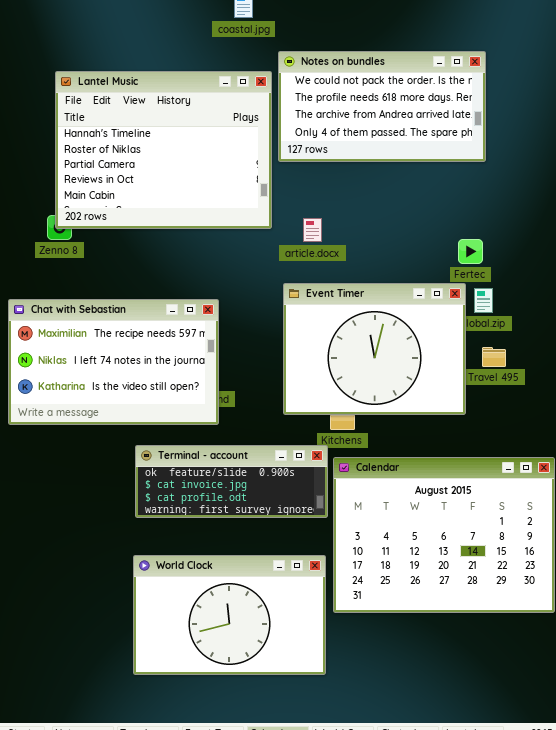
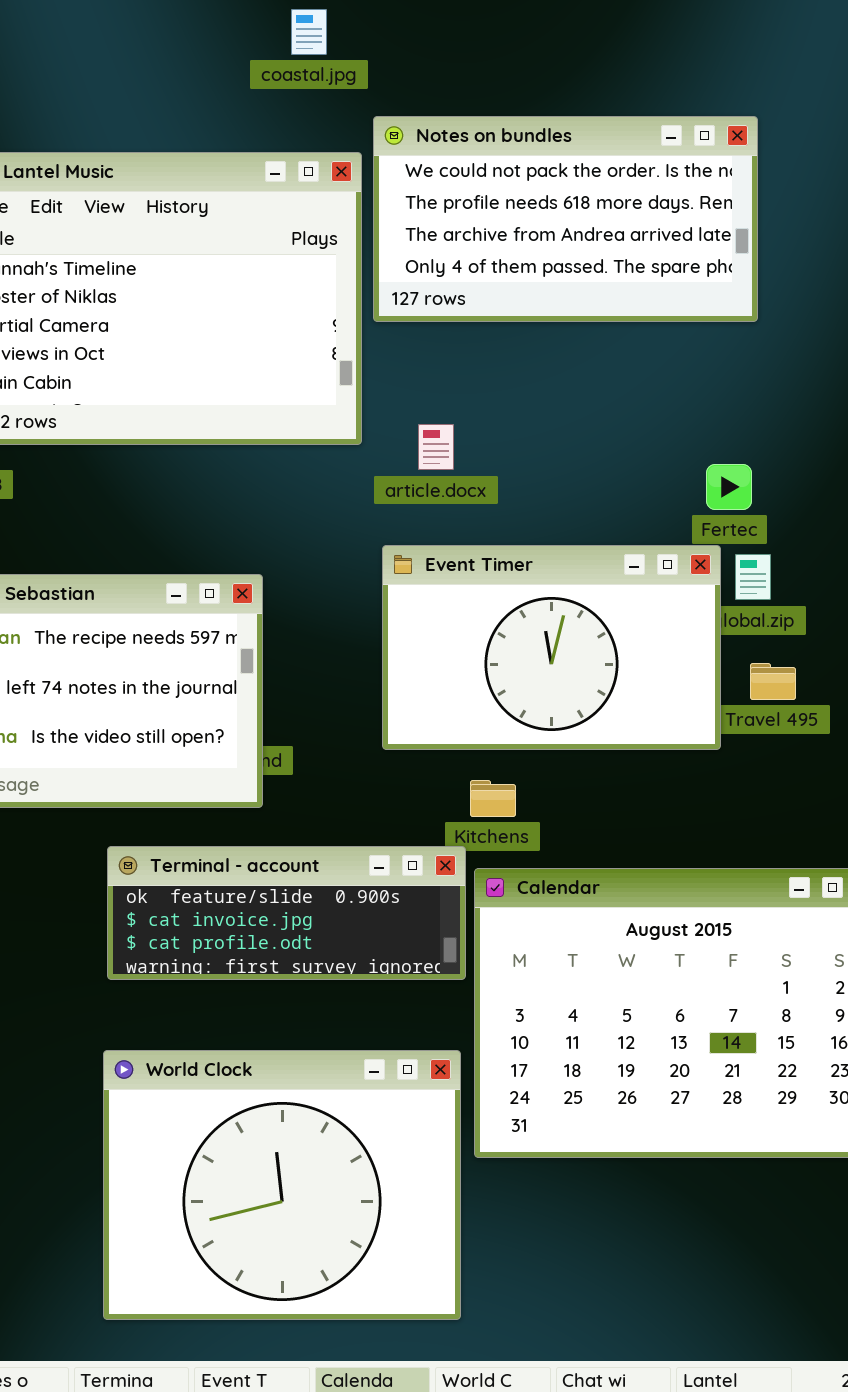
Event Timer: [283,283,466,415] -> [382,545,721,750], resized
World Clock: [133,555,326,675] -> [103,1050,461,1320], resized

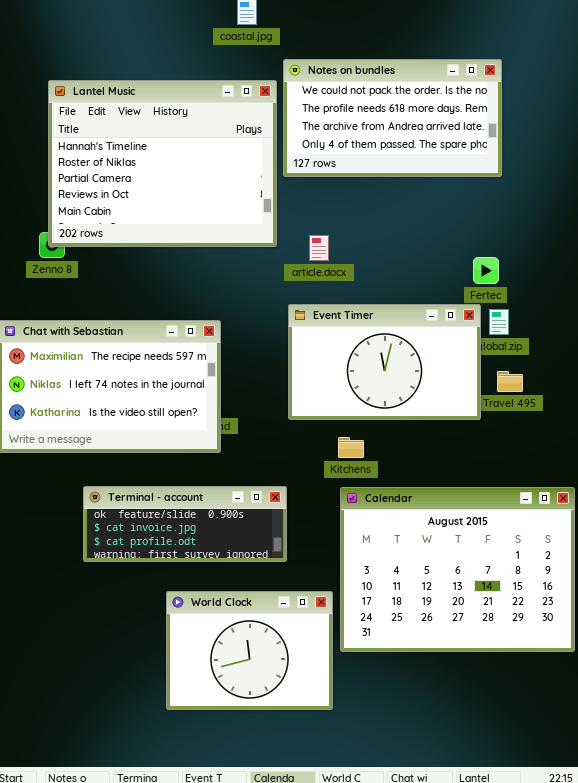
Terminal - account: [107,846,466,980] -> [83,486,287,562], moved
World Clock: [103,1050,461,1320] -> [166,591,333,710], resized

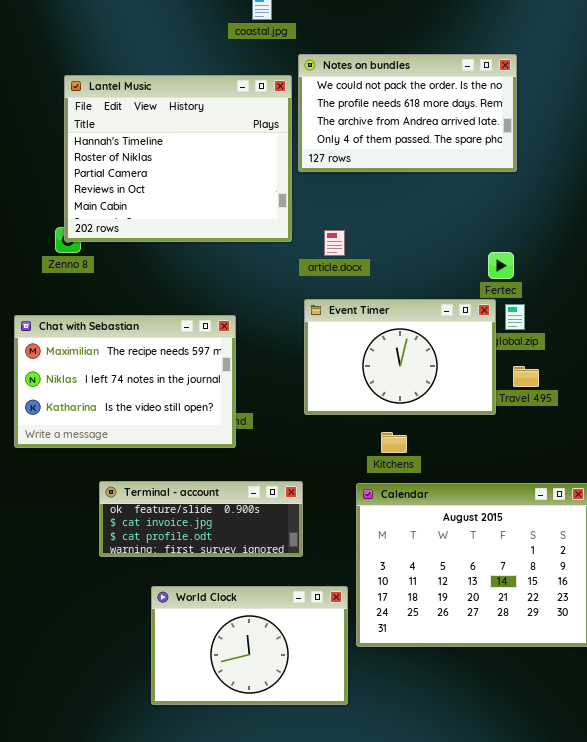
Kitchens: [338,437,364,458] -> [381,432,407,453], moved
World Clock: [166,591,333,710] -> [151,586,348,705], resized

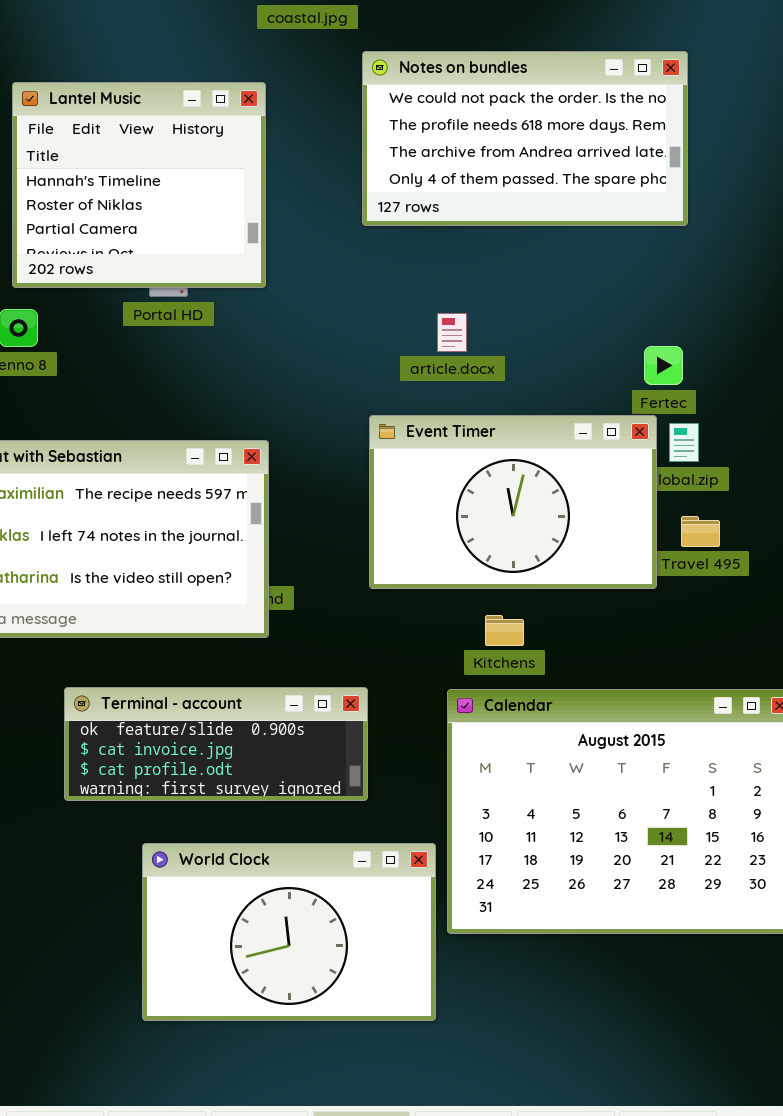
Lantel Music: [64,75,292,242] -> [12,82,266,288], resized
article.docx: [324,230,345,256] -> [437,313,467,352], moved

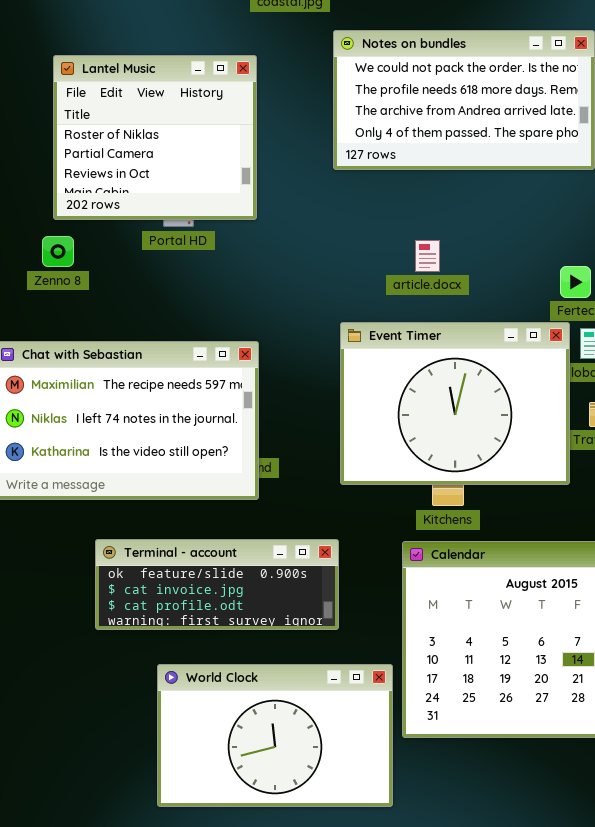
Lantel Music: [12,82,266,288] -> [53,55,257,220], scrolled down 1 row
article.docx: [437,313,467,352] -> [415,240,440,272], moved
Event Timer: [369,415,657,589] -> [340,322,570,485], resized

